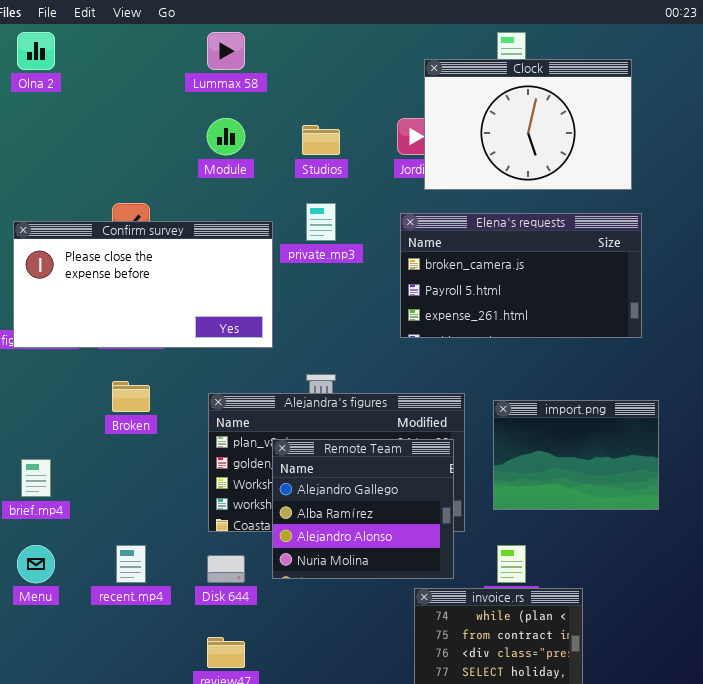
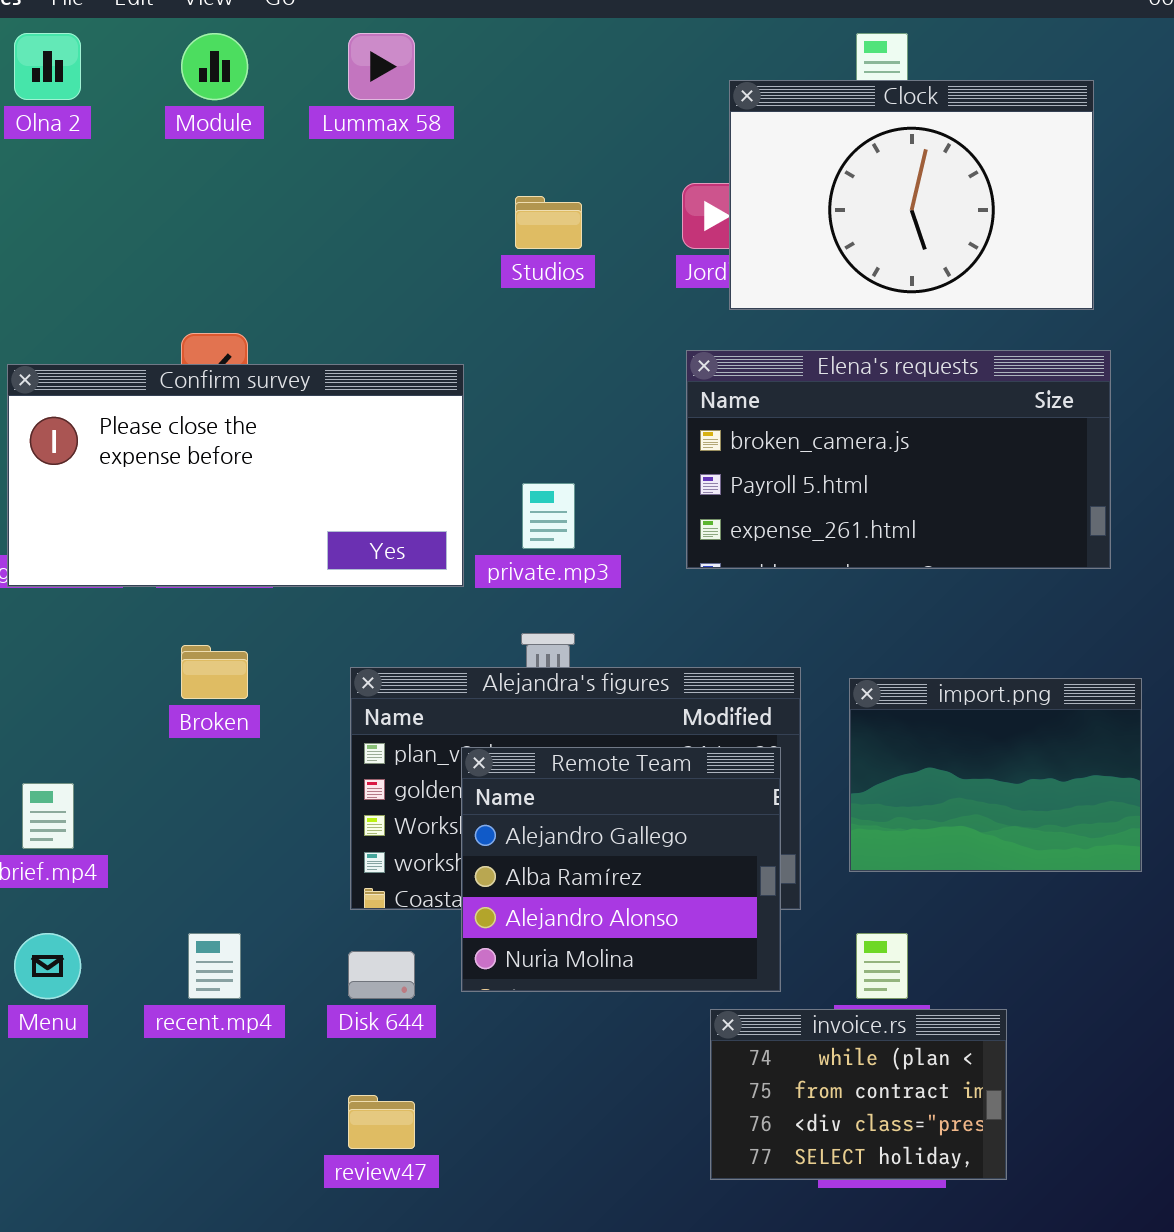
Module: [207,118,245,155] -> [181,33,248,100], moved
private.mp3: [306,203,336,241] -> [522,483,575,549], moved

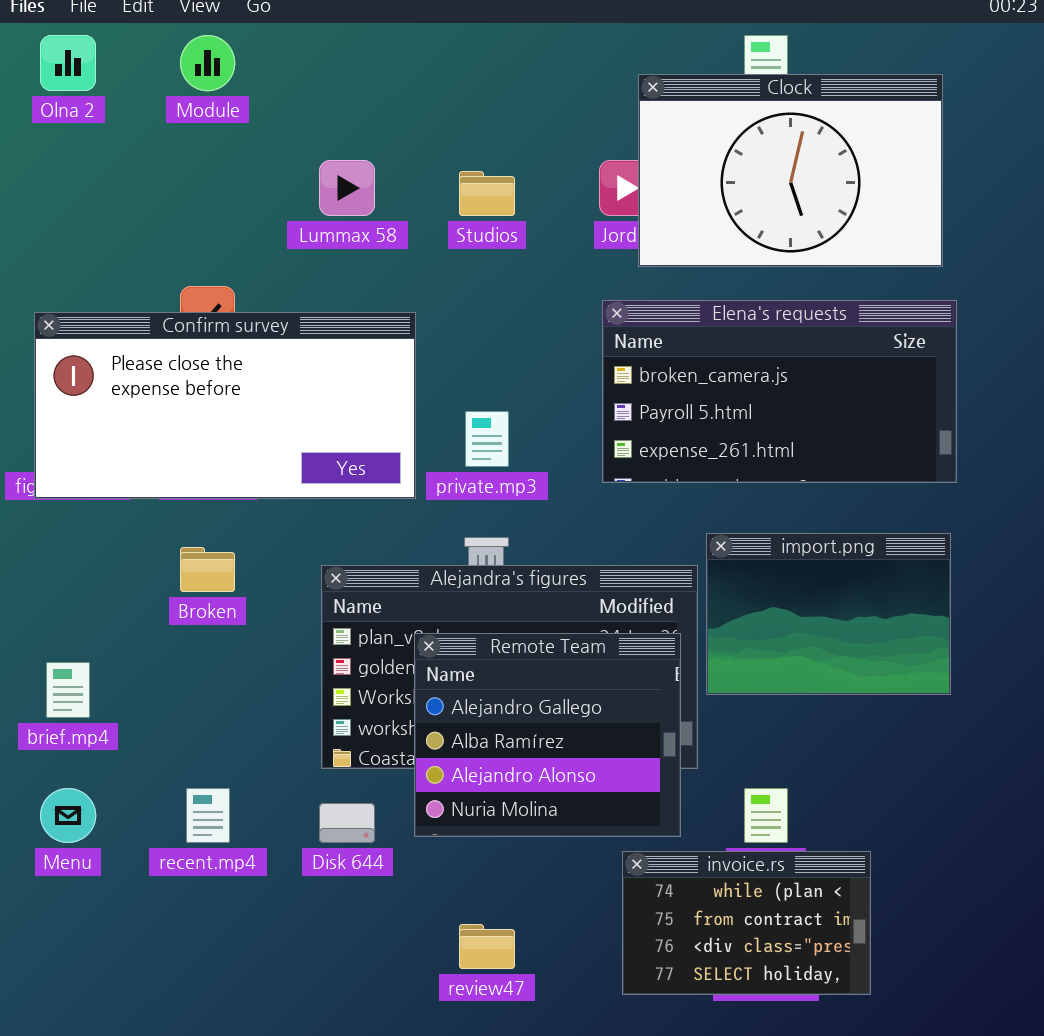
Lummax 58: [348,33,415,100] -> [319,160,375,216], moved
import.png: [849,678,1142,872] -> [706,533,951,695], moved
review47: [348,1095,415,1149] -> [459,924,515,969], moved

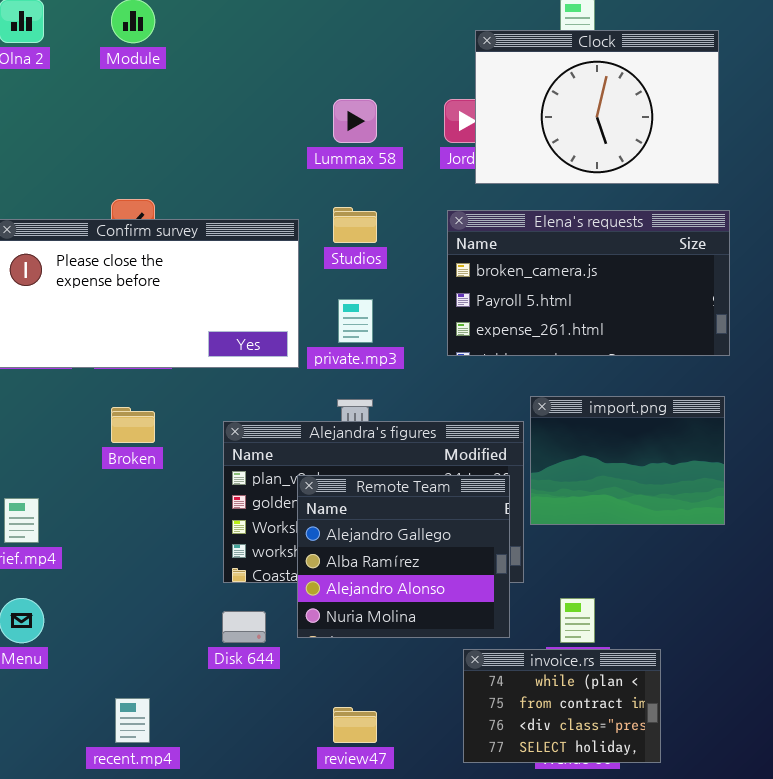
Lummax 58: [319,160,375,216] -> [333,99,377,143], moved
Studios: [459,171,515,216] -> [333,207,377,243], moved
recent.mp4: [186,788,230,843] -> [115,698,150,743], moved

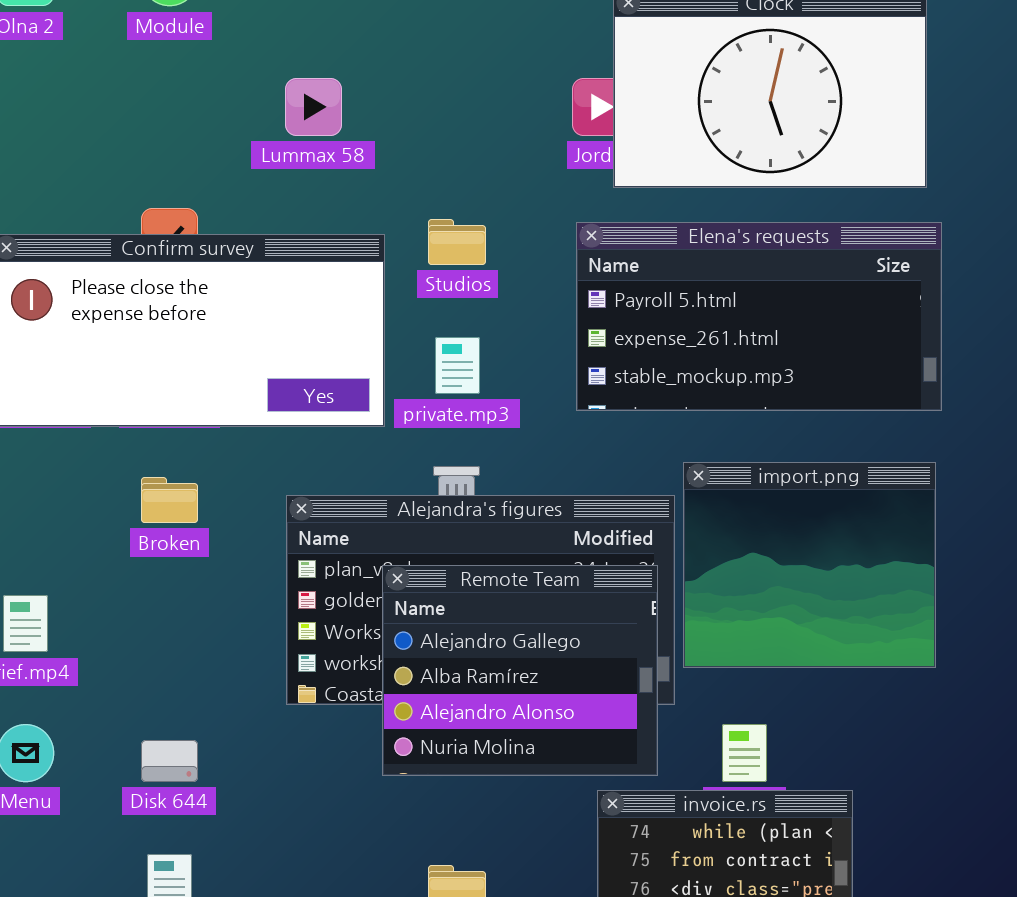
Lummax 58: [333,99,377,143] -> [285,78,342,136], moved
Elena's requests: [447,210,730,356] -> [576,222,942,411], scrolled down 1 row
import.png: [530,396,725,525] -> [683,462,936,668], resized
Disk 644: [222,611,266,643] -> [141,740,198,782], moved

